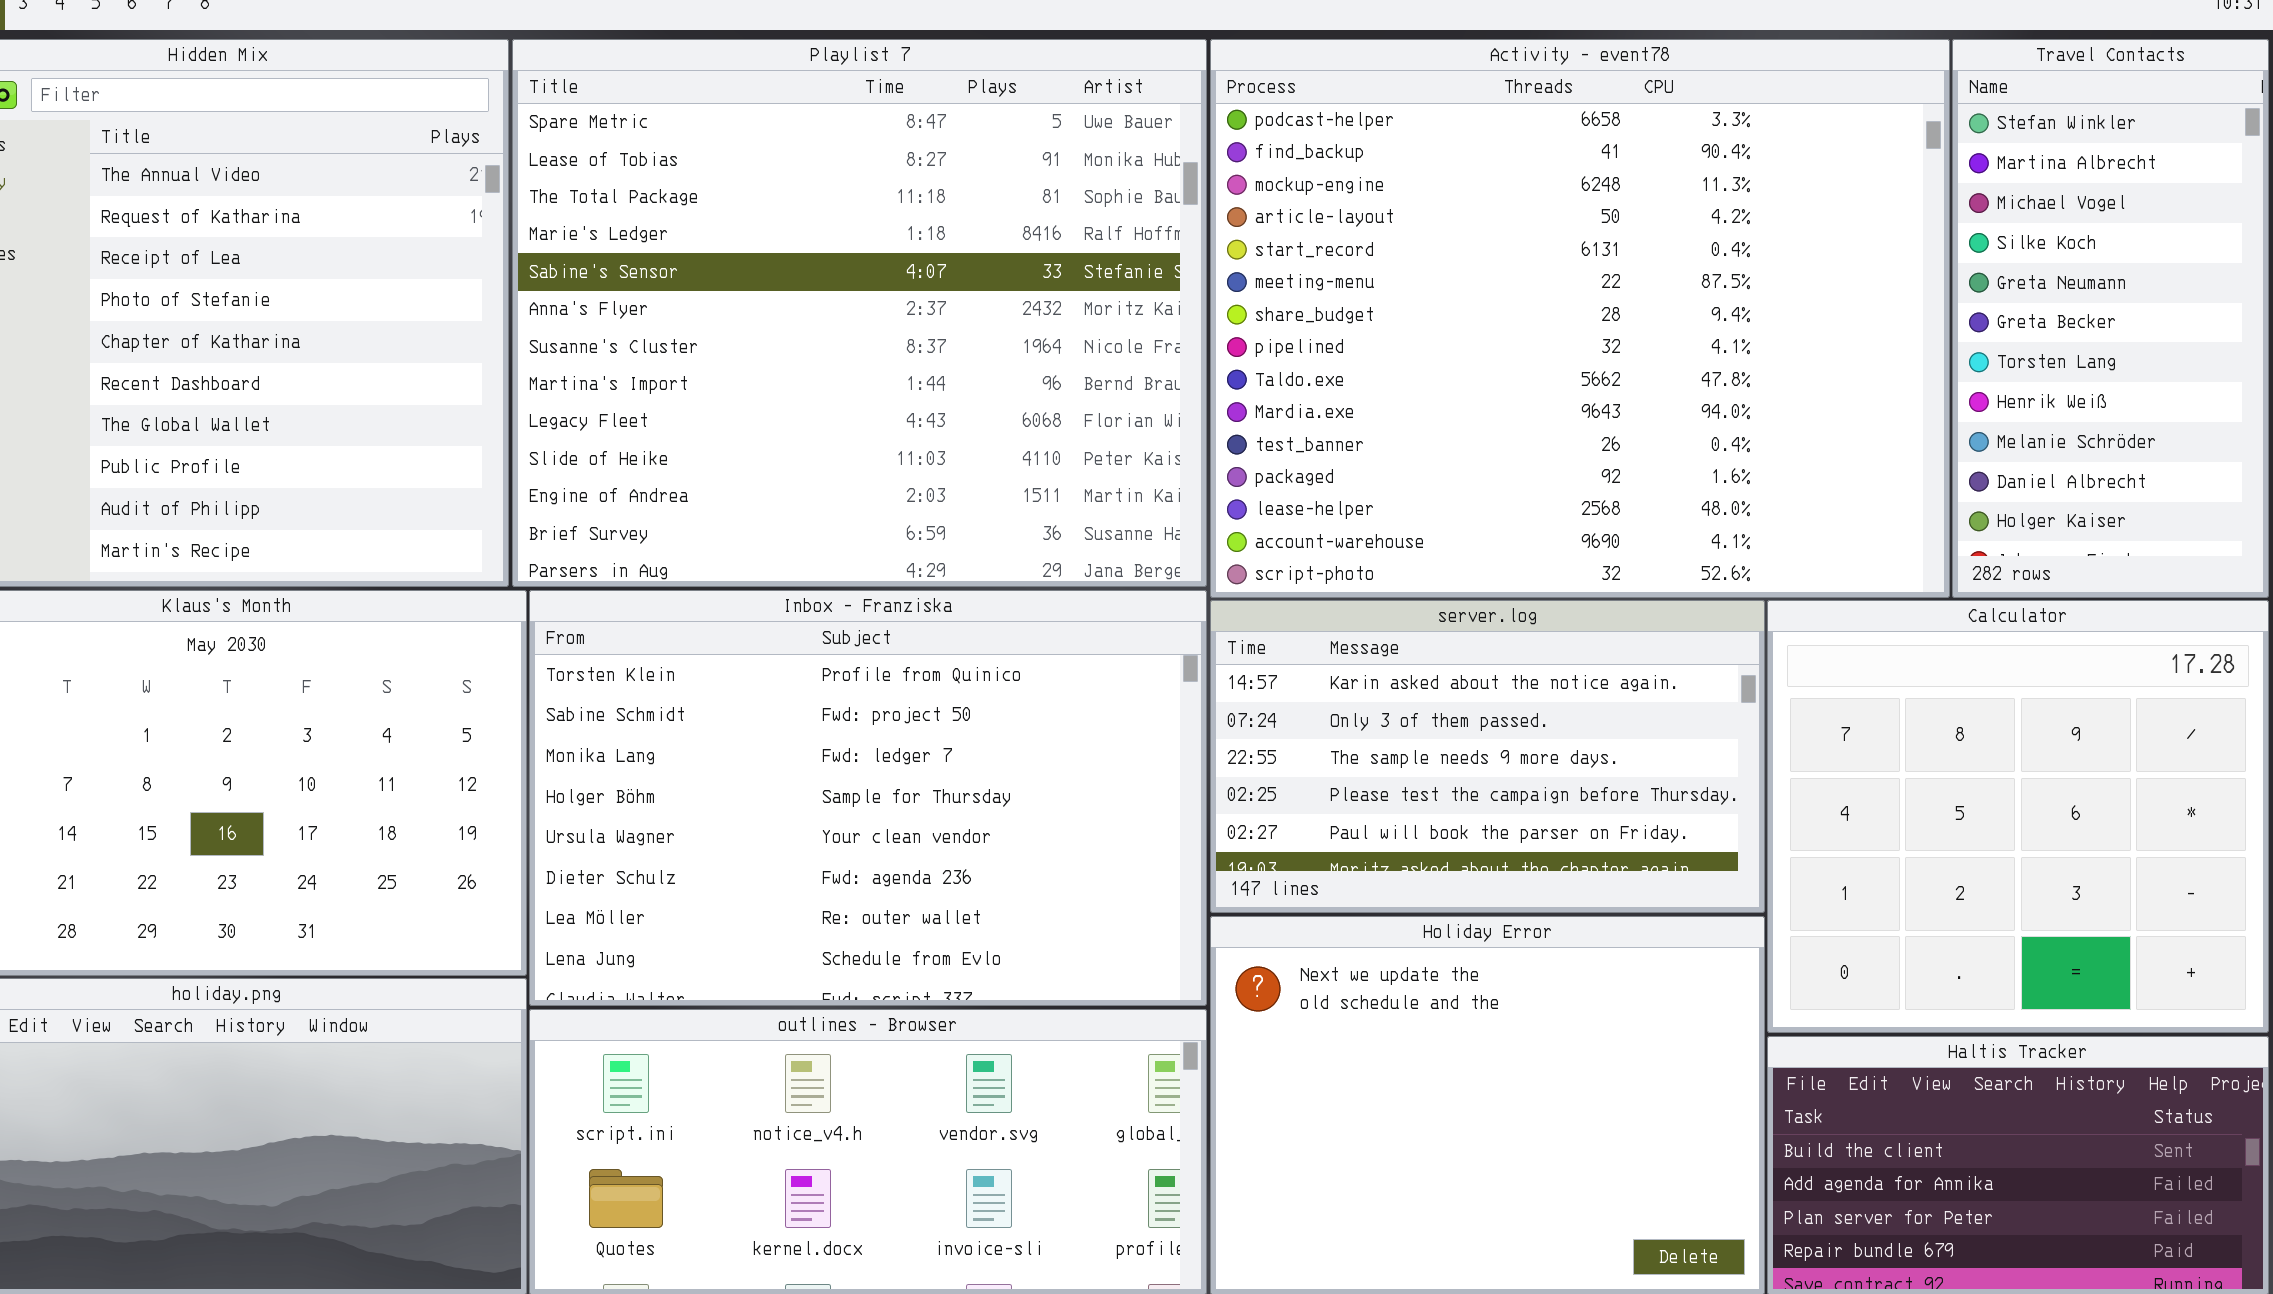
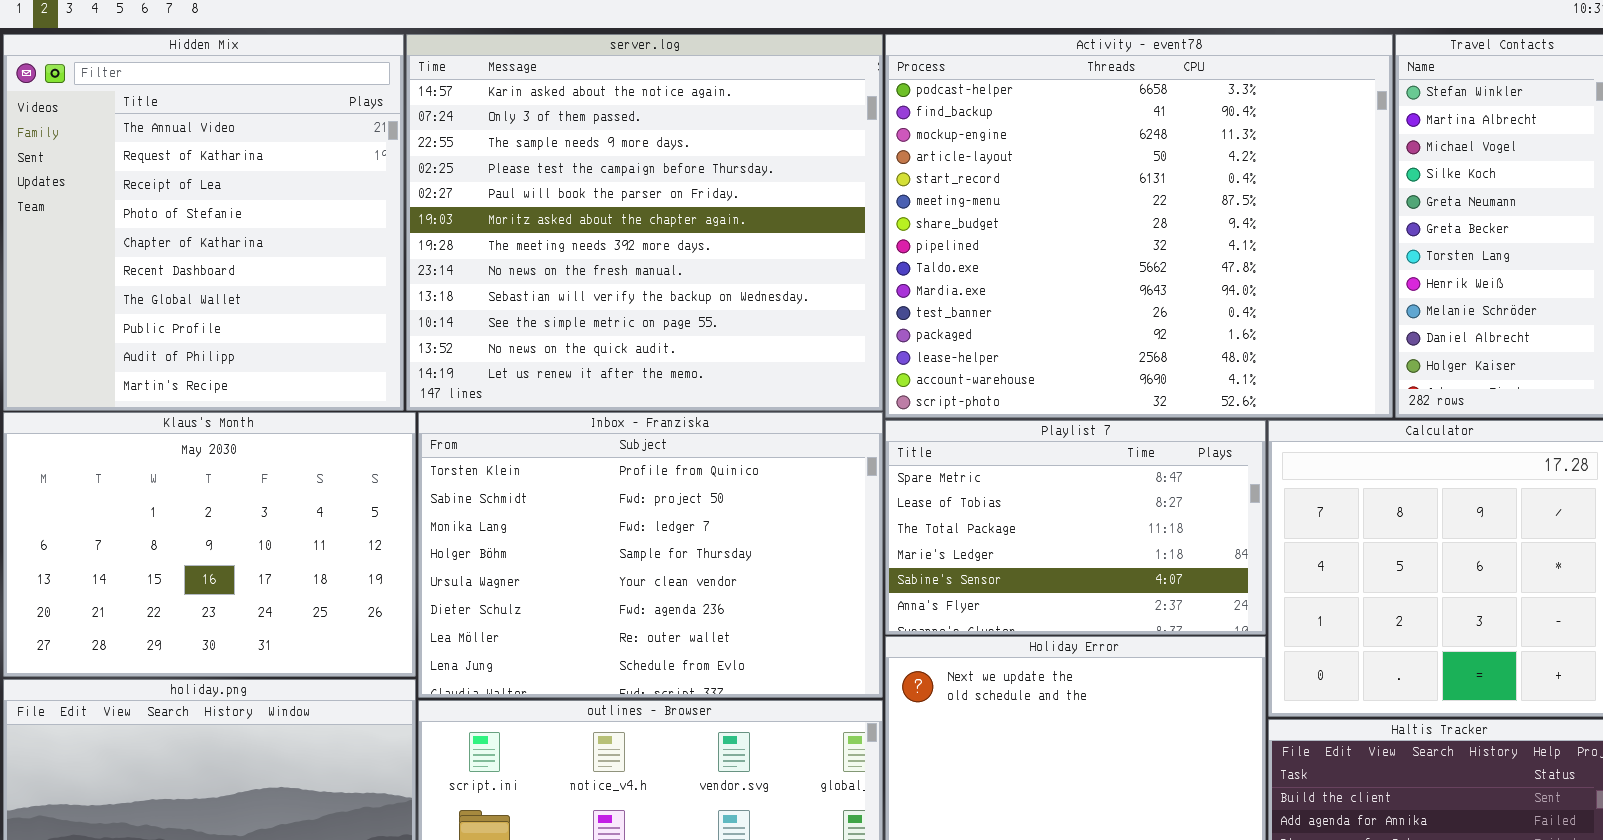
Playlist 7: [512,39,1207,587] -> [885,420,1266,635], moved, resized
server.log: [1210,600,1765,913] -> [406,34,883,411], moved, resized

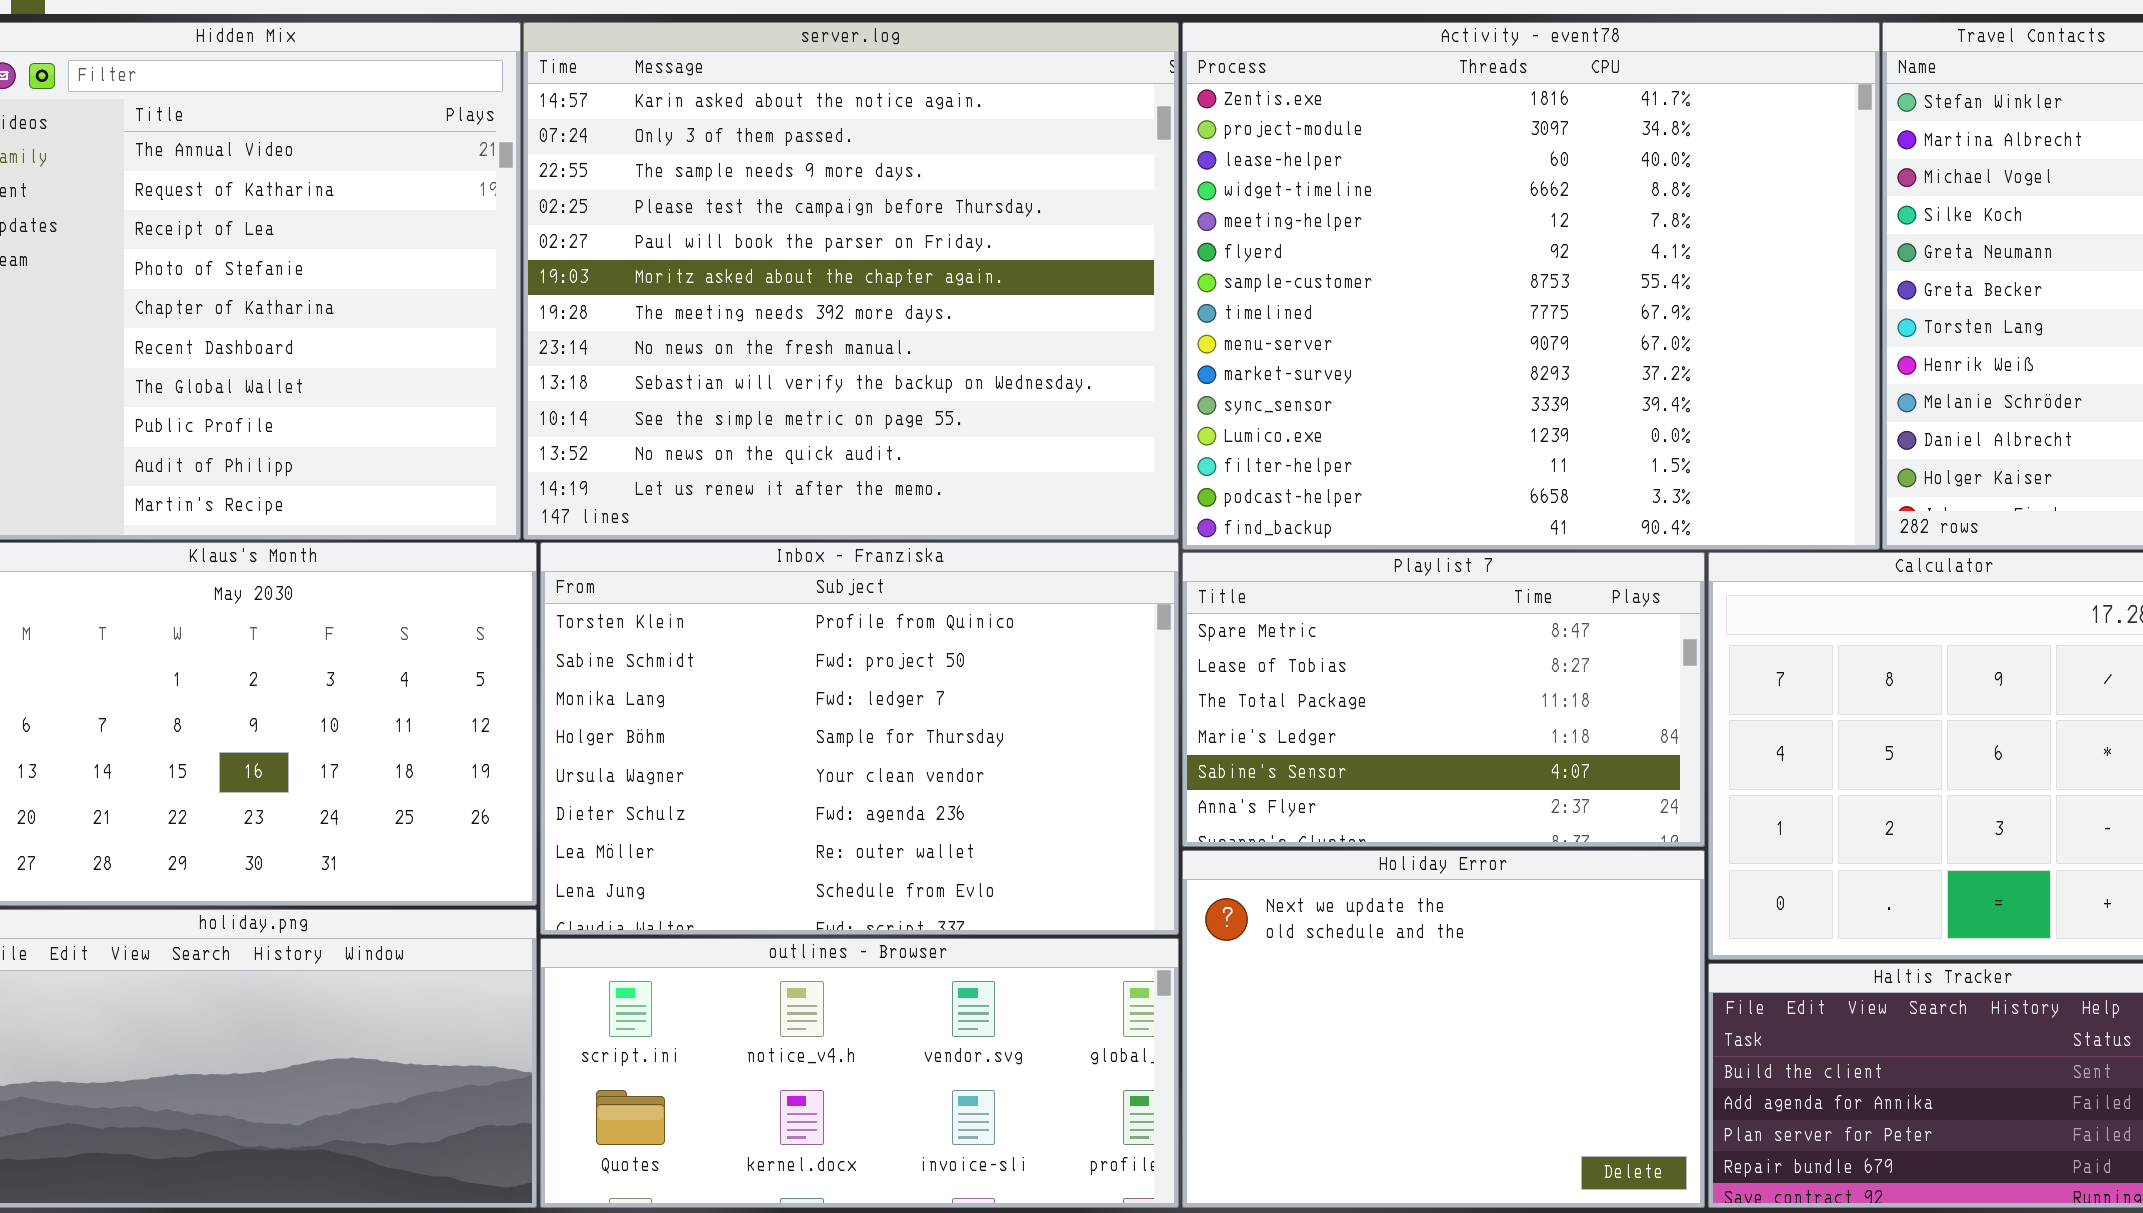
Activity - event78: [885,34,1393,418] -> [1182,22,1880,550], scrolled up 13 rows

